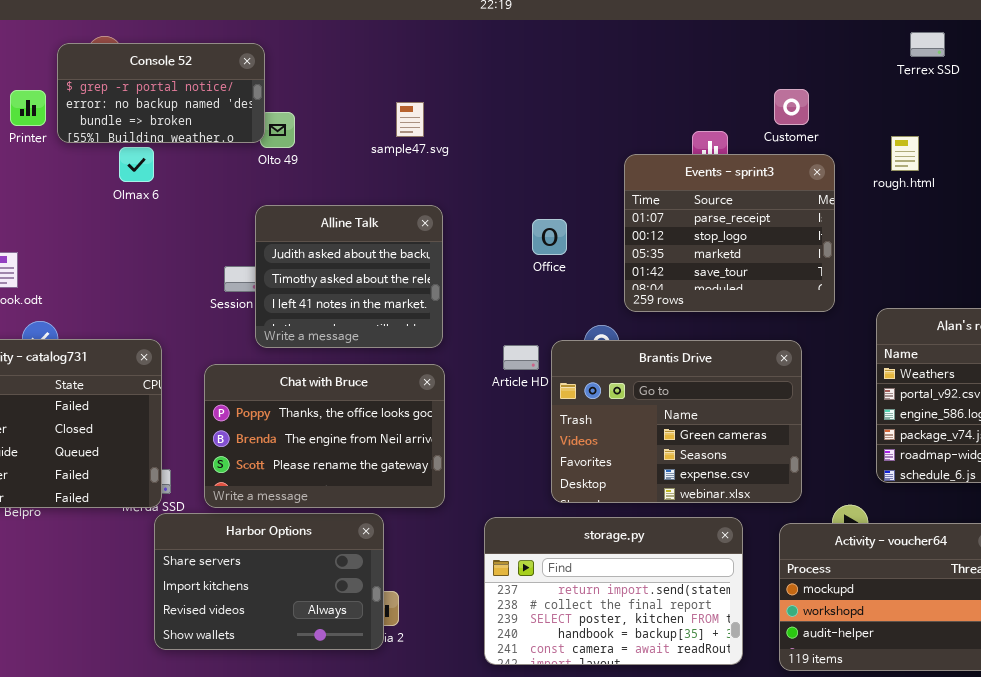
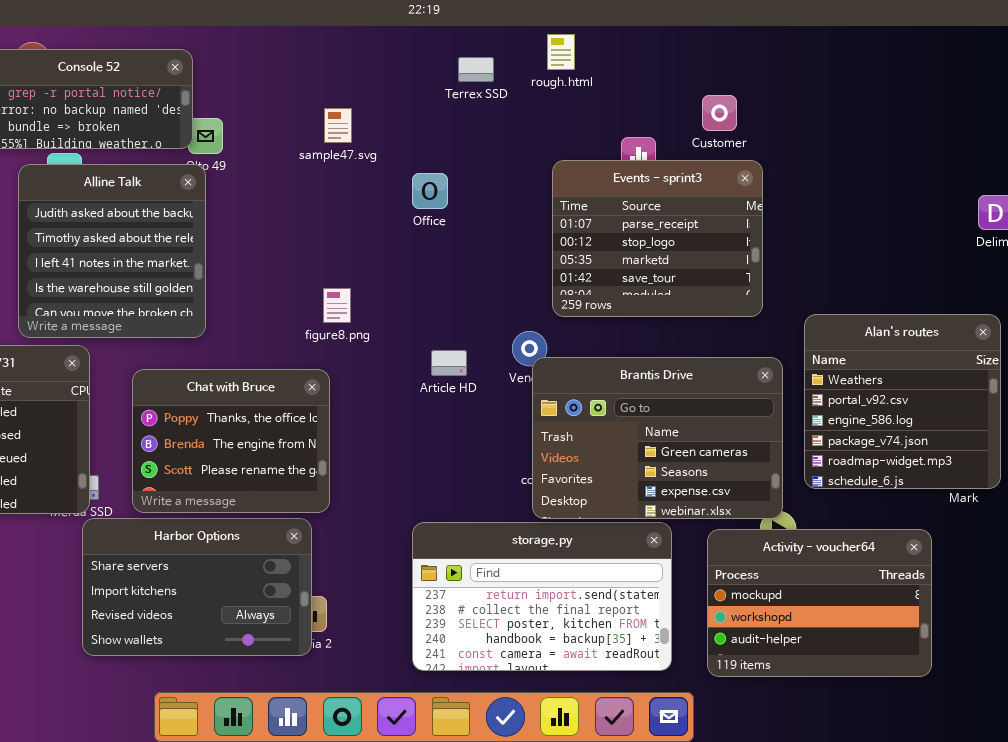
Terrex SSD: [910,32,945,57] -> [458,57,494,82], moved
rough.html: [891,136,919,171] -> [547,34,575,70], moved
Alline Talk: [255,205,443,348] -> [18,164,206,338], moved, resized
Office: [532,219,567,255] -> [412,173,448,209], moved
Brantis Drive: [551,340,802,503] -> [532,357,783,519], moved
Chat with Bruce: [204,364,445,508] -> [132,369,330,513], resized

